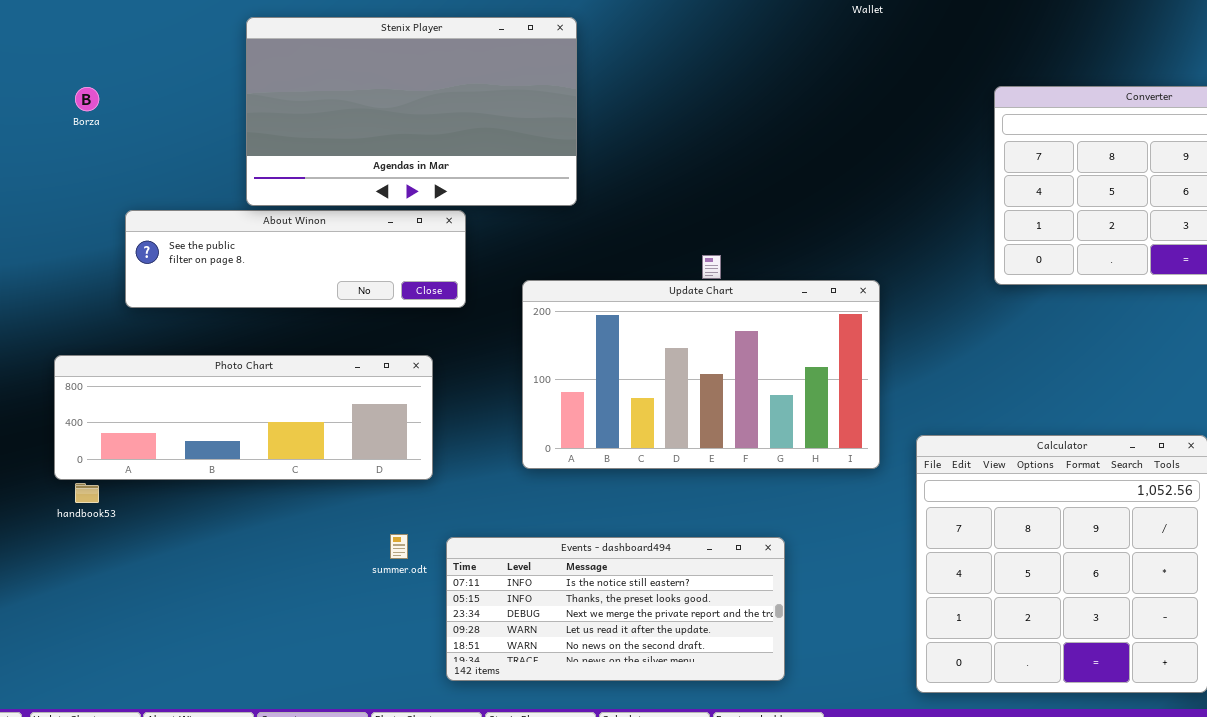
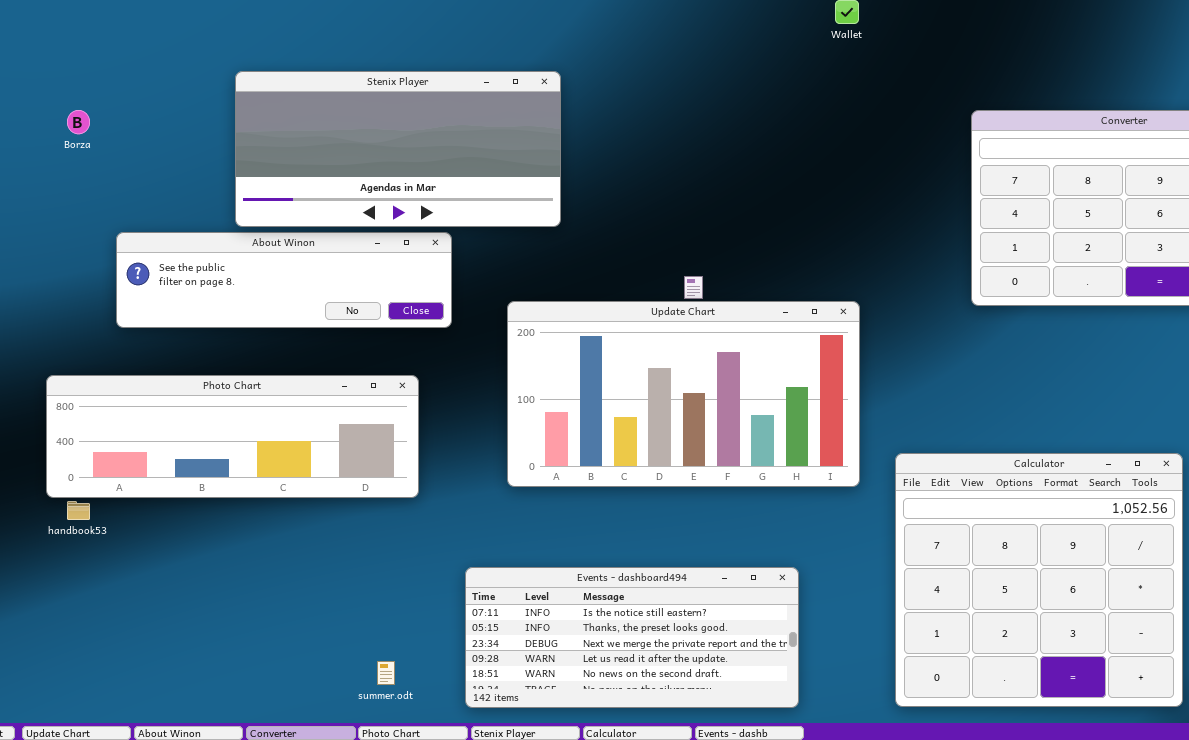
Stenix Player: [246,17,577,206] -> [235,71,561,227], resized
summer.odt: [390,534,408,559] -> [377,661,395,685], moved
Events - dashboard494: [446,537,785,681] -> [465,567,799,708], moved

